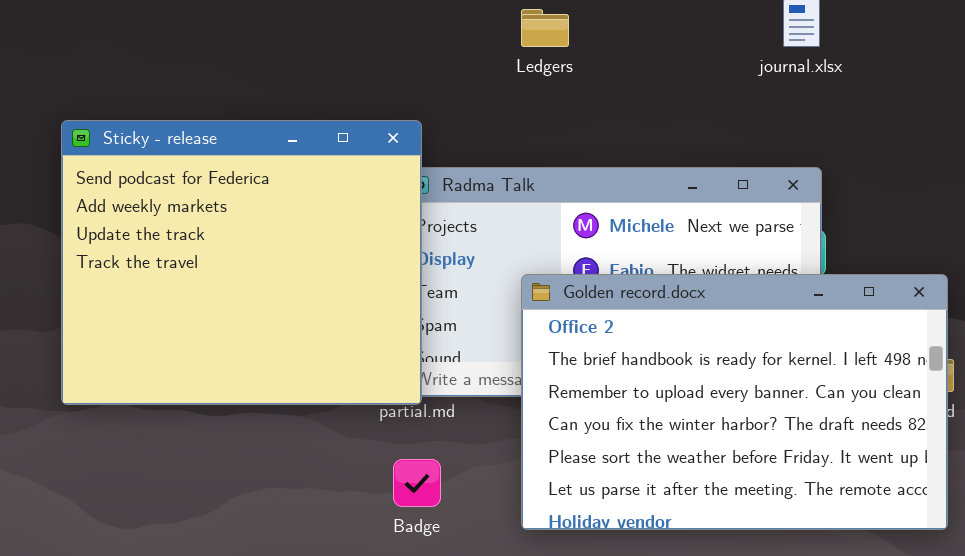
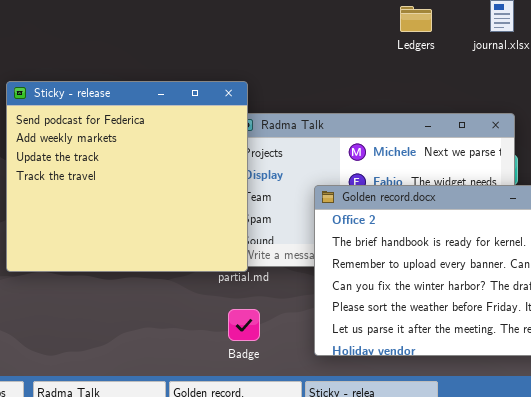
Ledgers: [521,9,569,47] -> [400,6,432,32], moved

